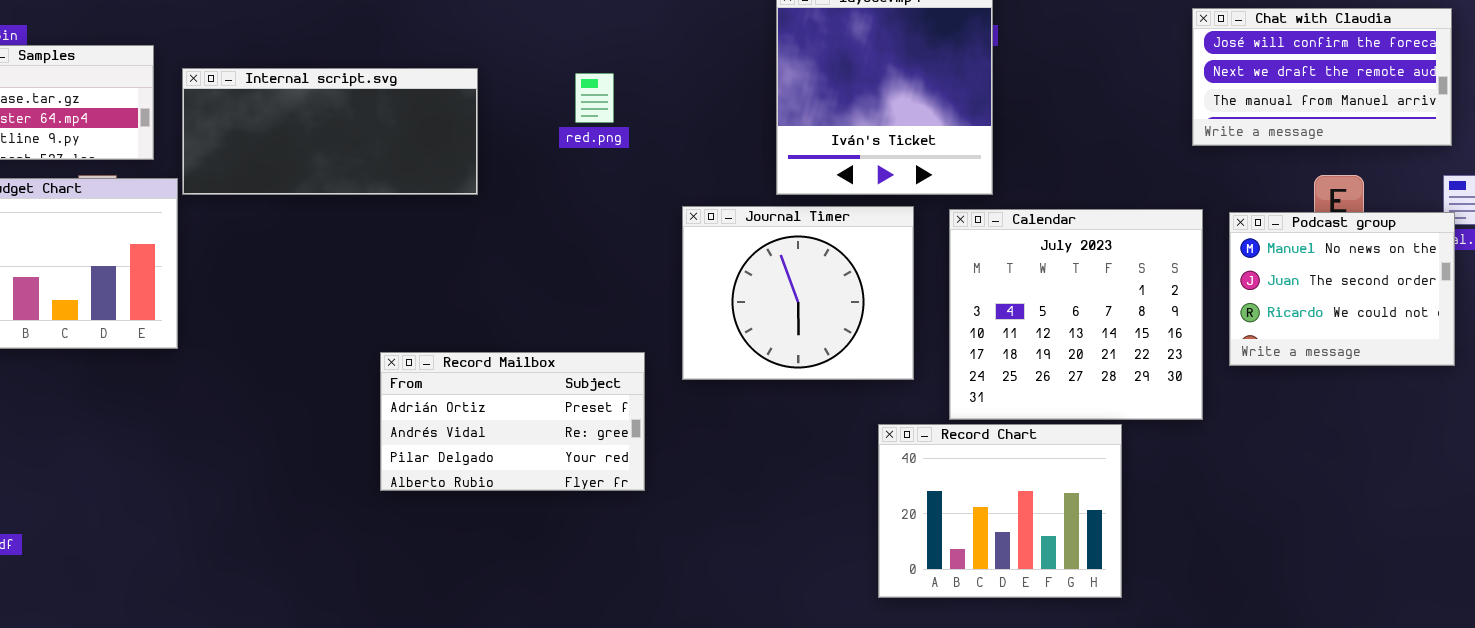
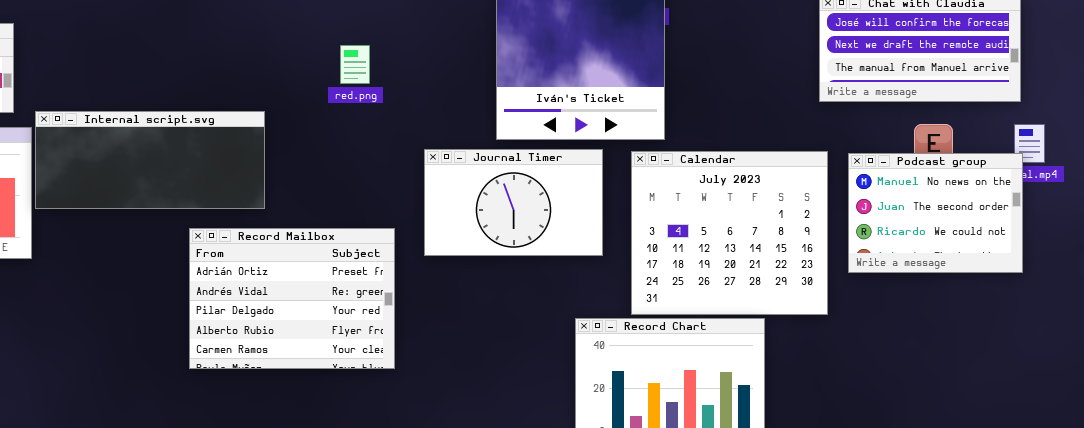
Internal script.svg: [182,68,478,195] -> [35,111,265,209], moved
Journal Timer: [682,206,914,380] -> [424,149,603,256], resized
Record Mailbox: [380,352,645,491] -> [189,228,395,369], resized

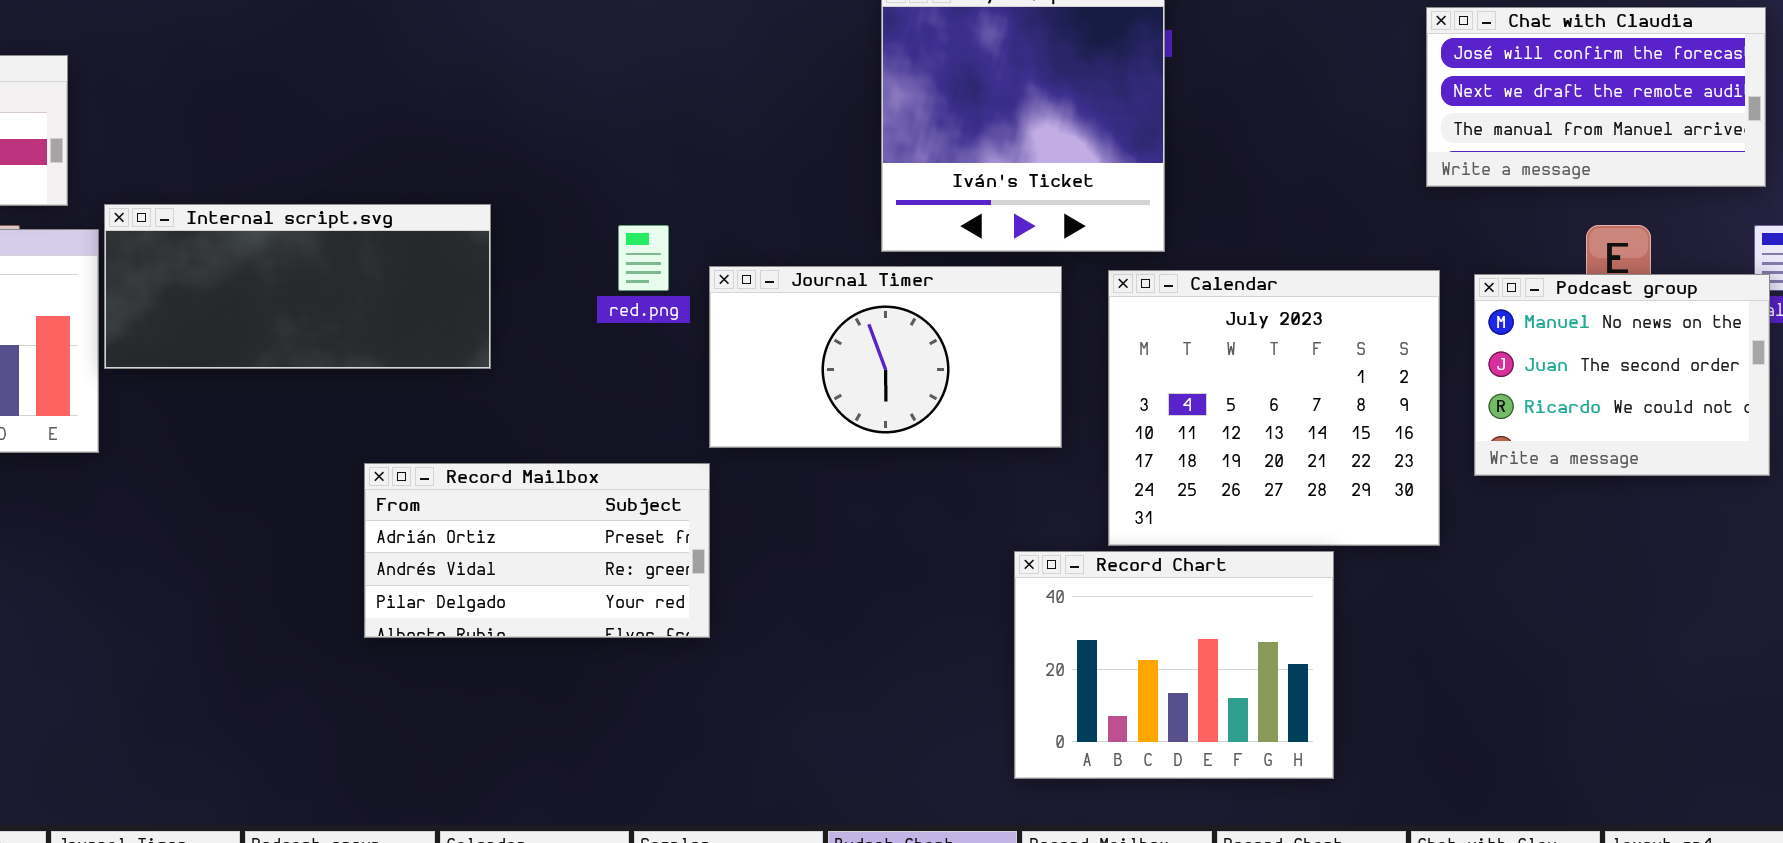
red.png: [340,45,370,84] -> [618,225,669,291], moved
Journal Timer: [424,149,603,256] -> [709,266,1062,448], resized
Record Mailbox: [189,228,395,369] -> [364,463,710,638], resized

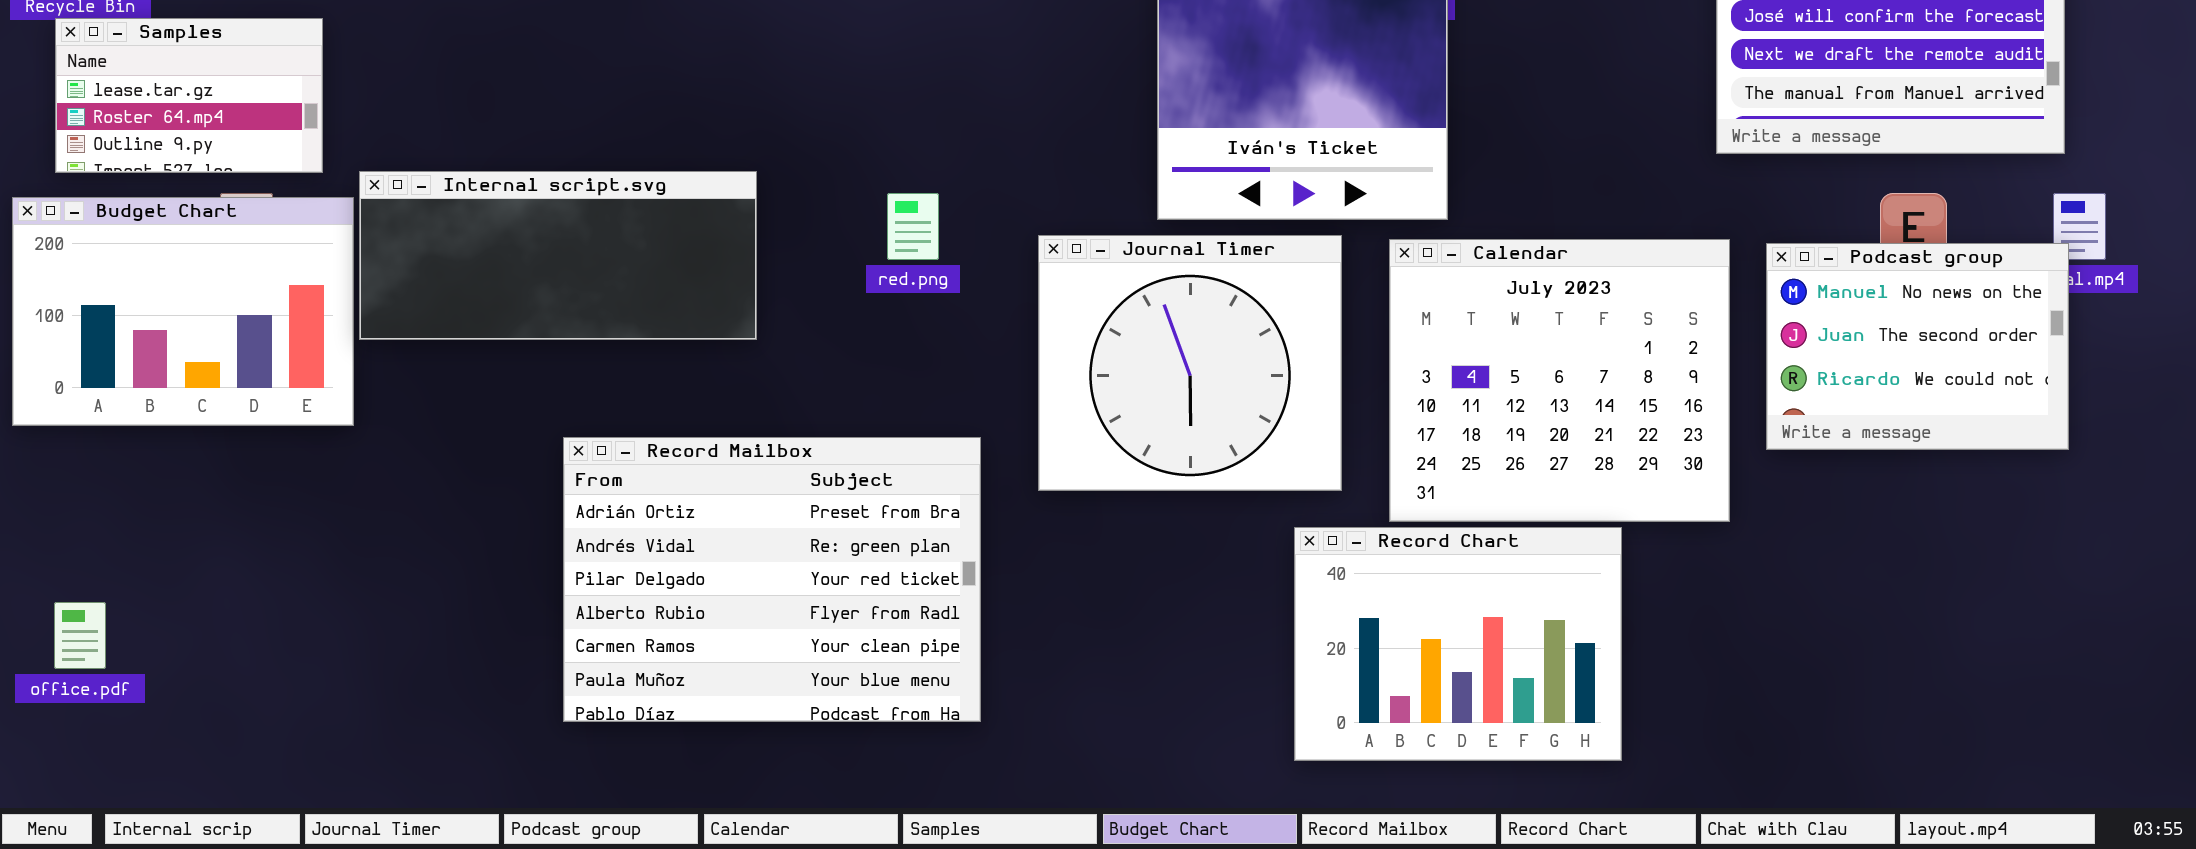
Journal Timer: [709,266,1062,448] -> [1038,235,1342,491], resized
Record Mailbox: [364,463,710,638] -> [563,437,981,722], resized

